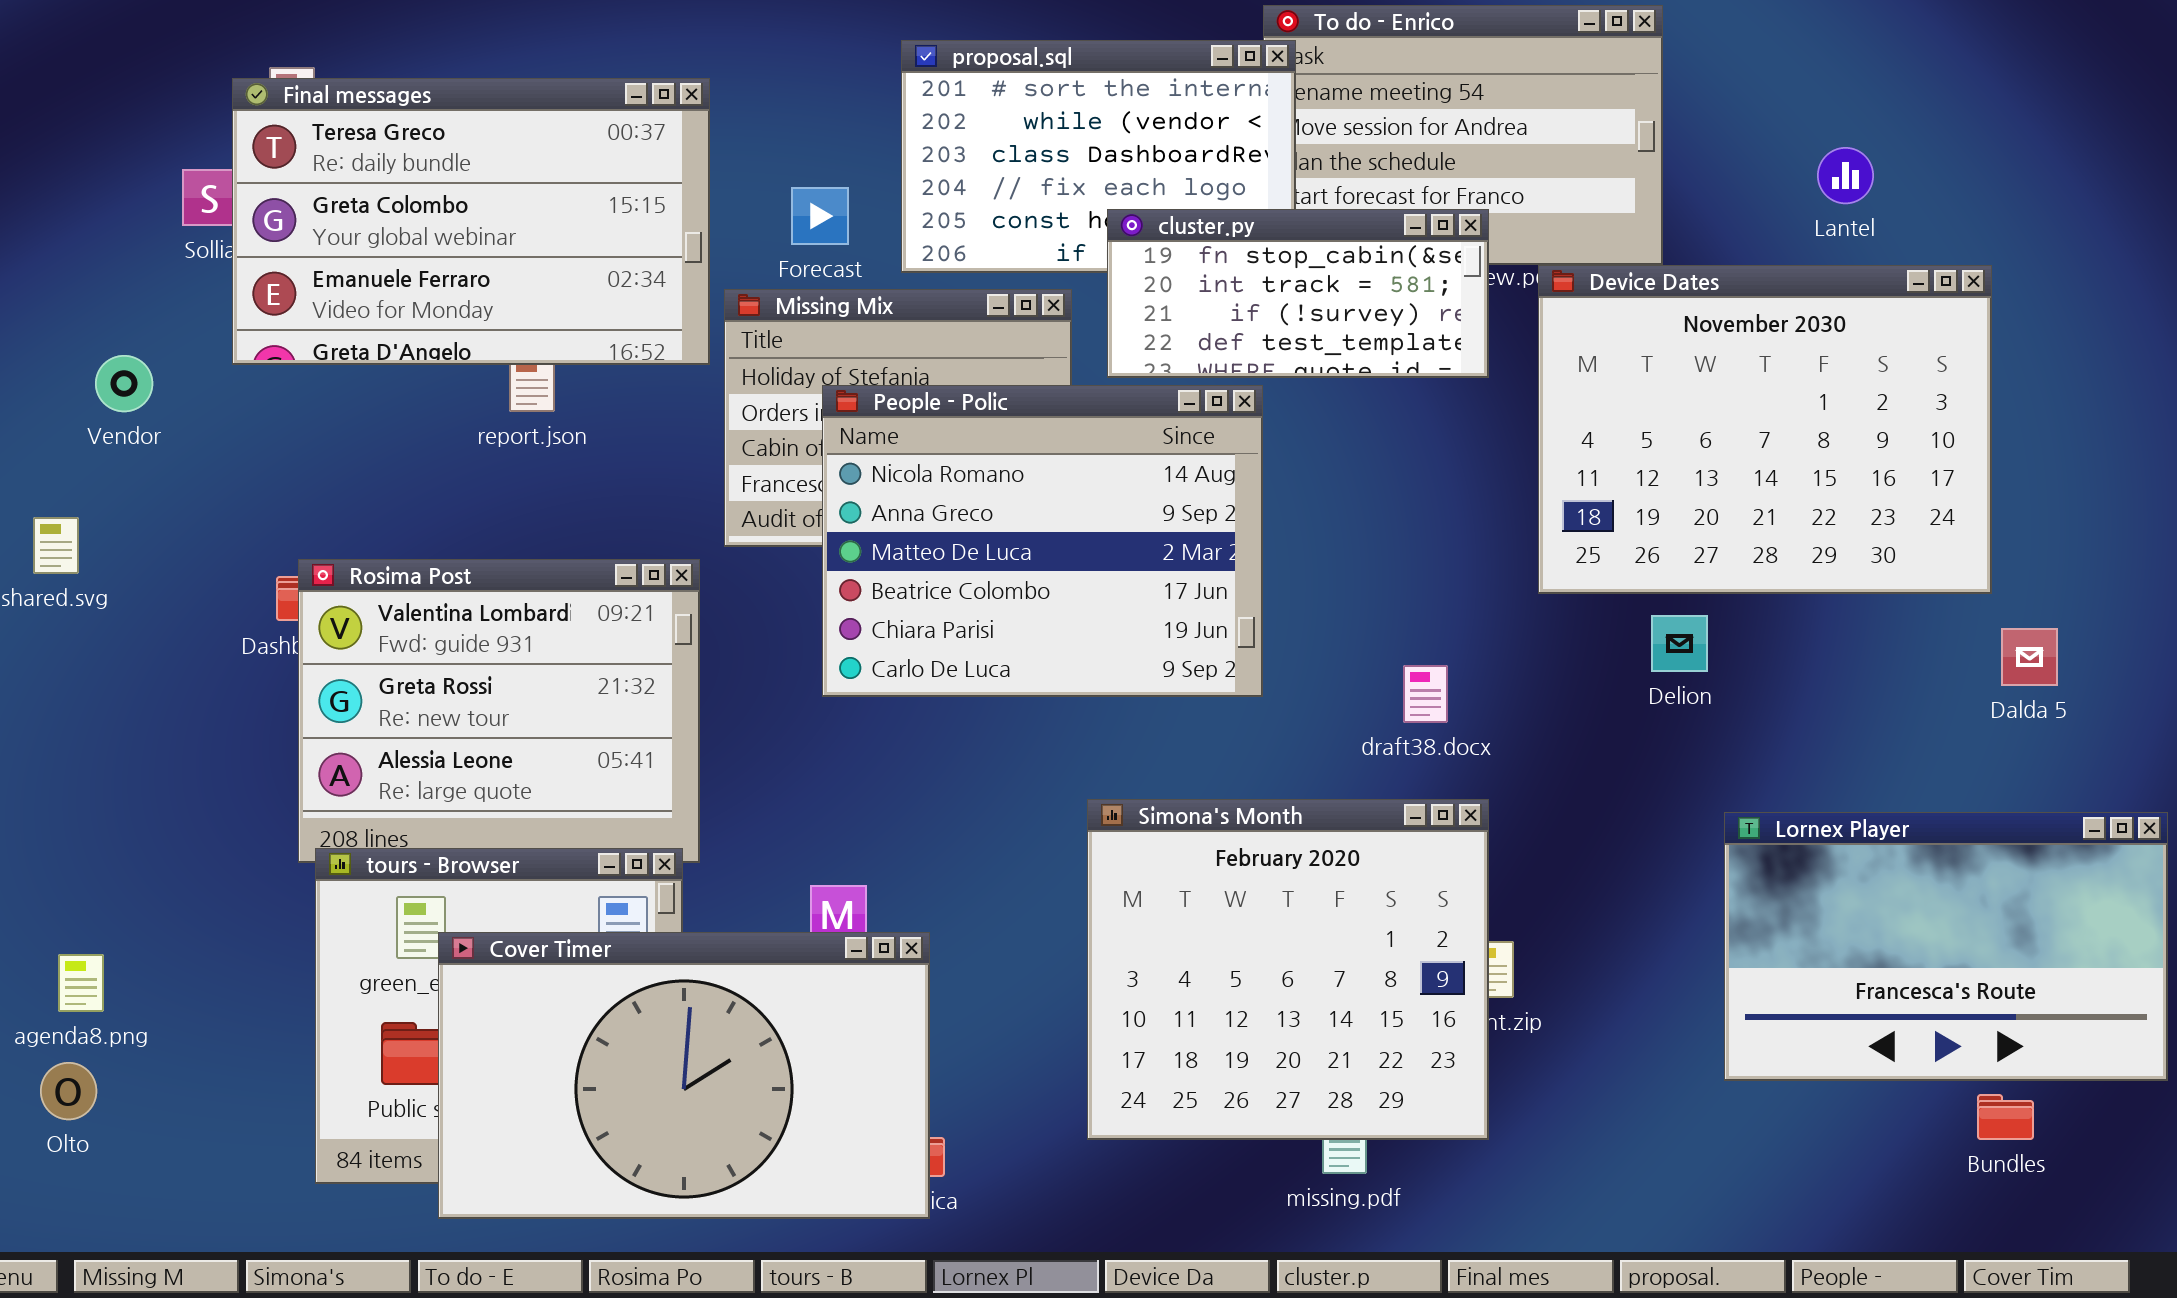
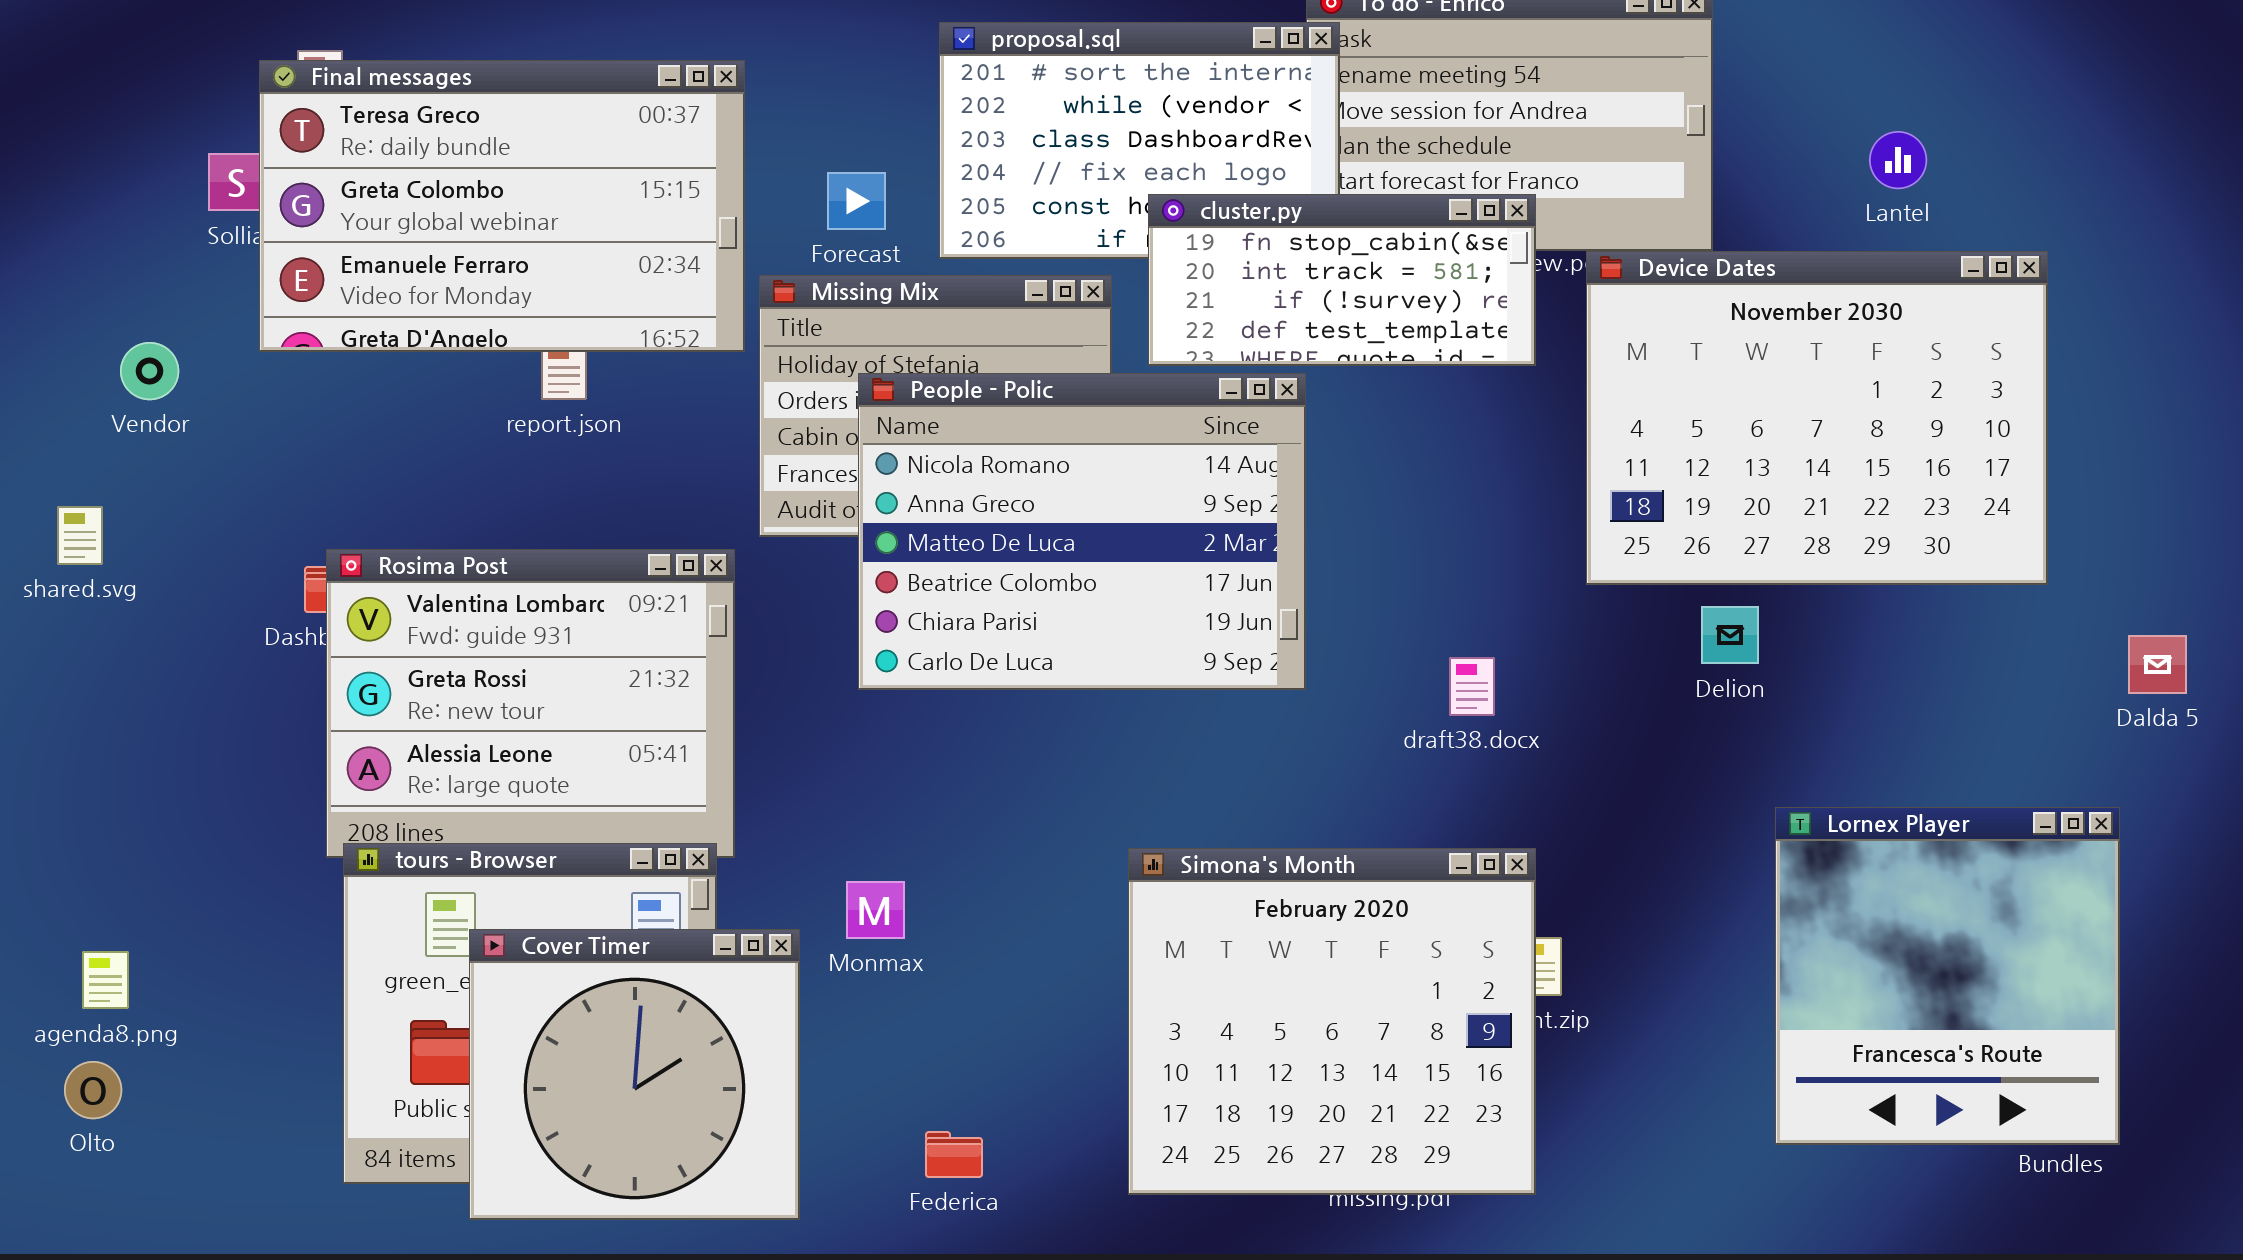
Dalda 5: [2001,628,2058,686] -> [2128,635,2187,694], moved
Simona's Month: [1087,799,1489,1140] -> [1128,848,1536,1195], moved
Lornex Player: [1724,812,2168,1081] -> [1775,807,2120,1145], resized
Cover Timer: [438,932,930,1219] -> [469,929,800,1220], resized

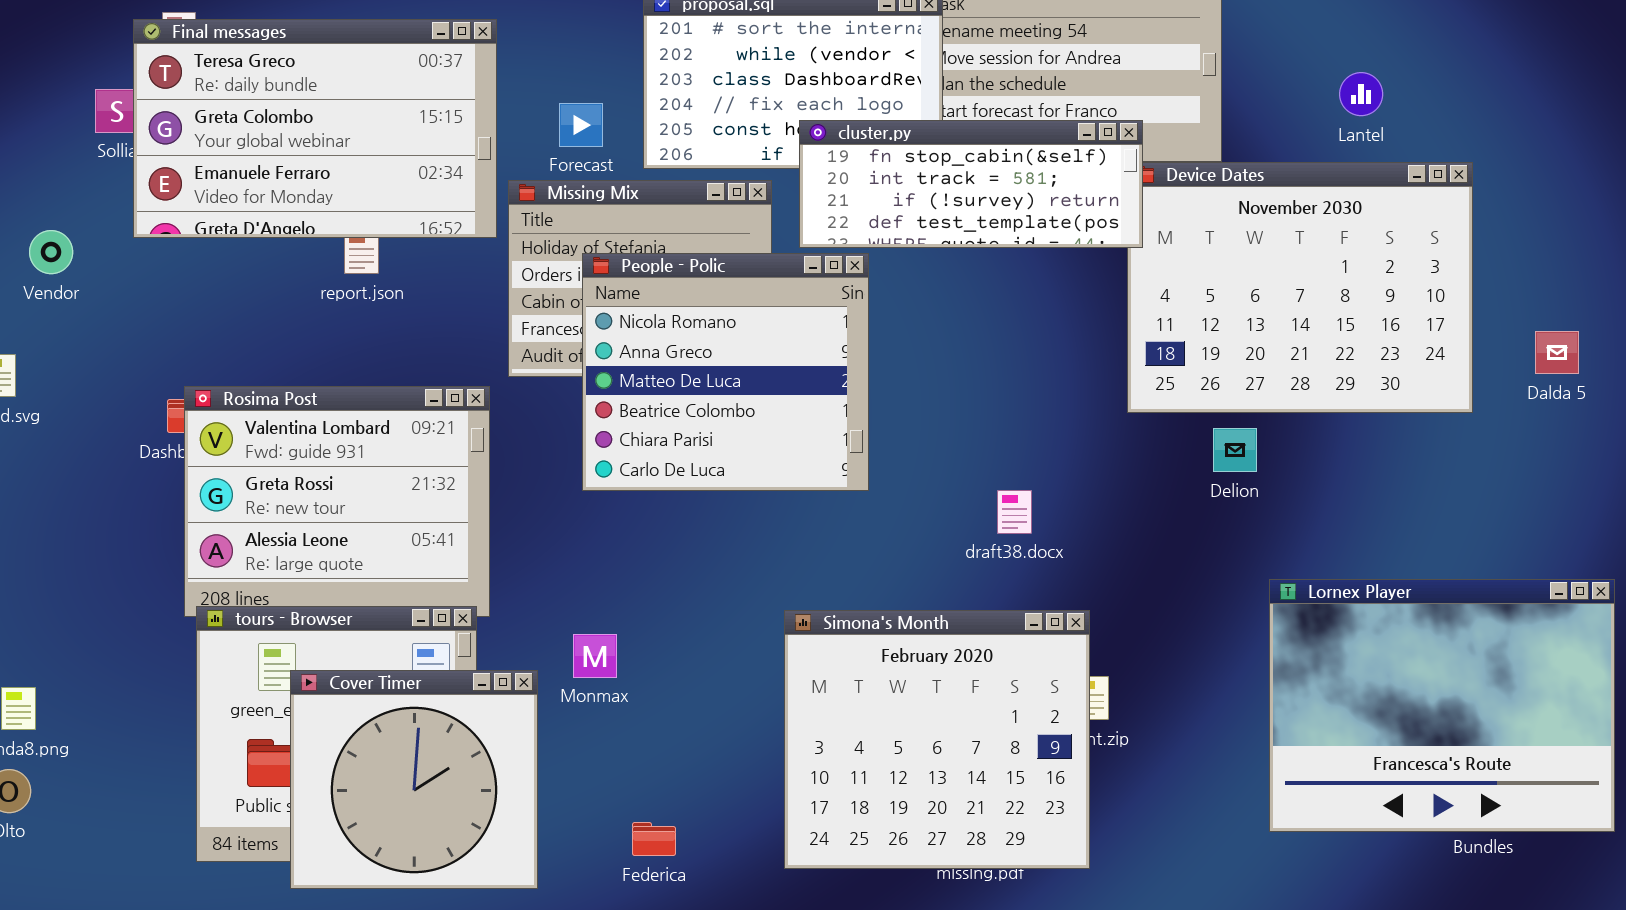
cluster.py: [1148,194,1536,366] -> [799,120,1143,248], resized
People - Polic: [858,373,1306,690] -> [582,253,869,491], resized
Dalda 5: [2128,635,2187,694] -> [1535,331,1579,374], moved
draft38.docx: [1449,657,1495,716] -> [997,490,1032,534], moved
Lornex Player: [1775,807,2120,1145] -> [1269,579,1615,832], resized

